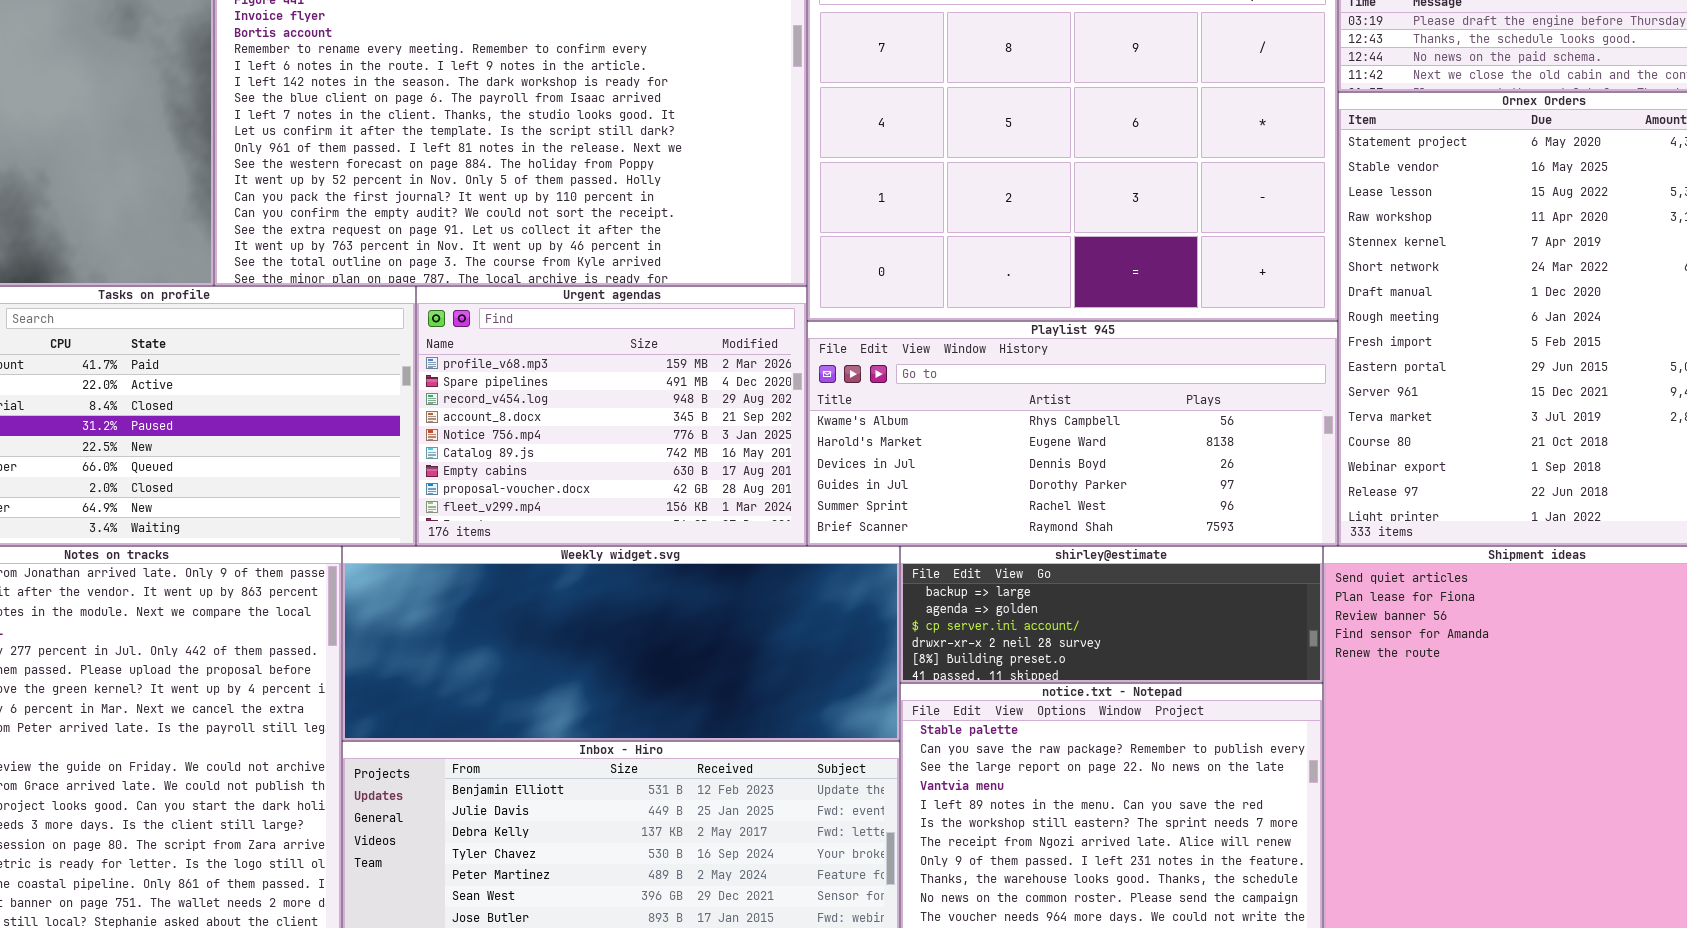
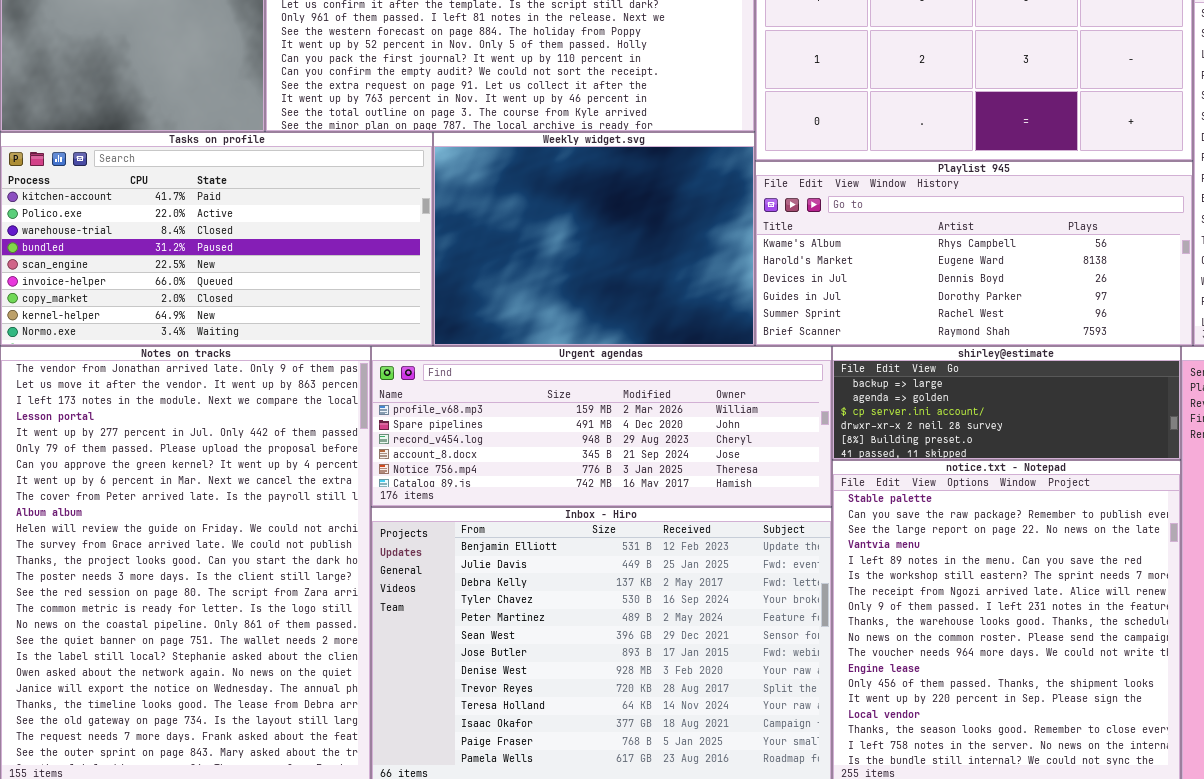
Urgent agendas: [416,286,807,546] -> [371,346,832,507], moved, resized
Weekly widget.svg: [342,546,900,741] -> [433,132,755,346], moved, resized

